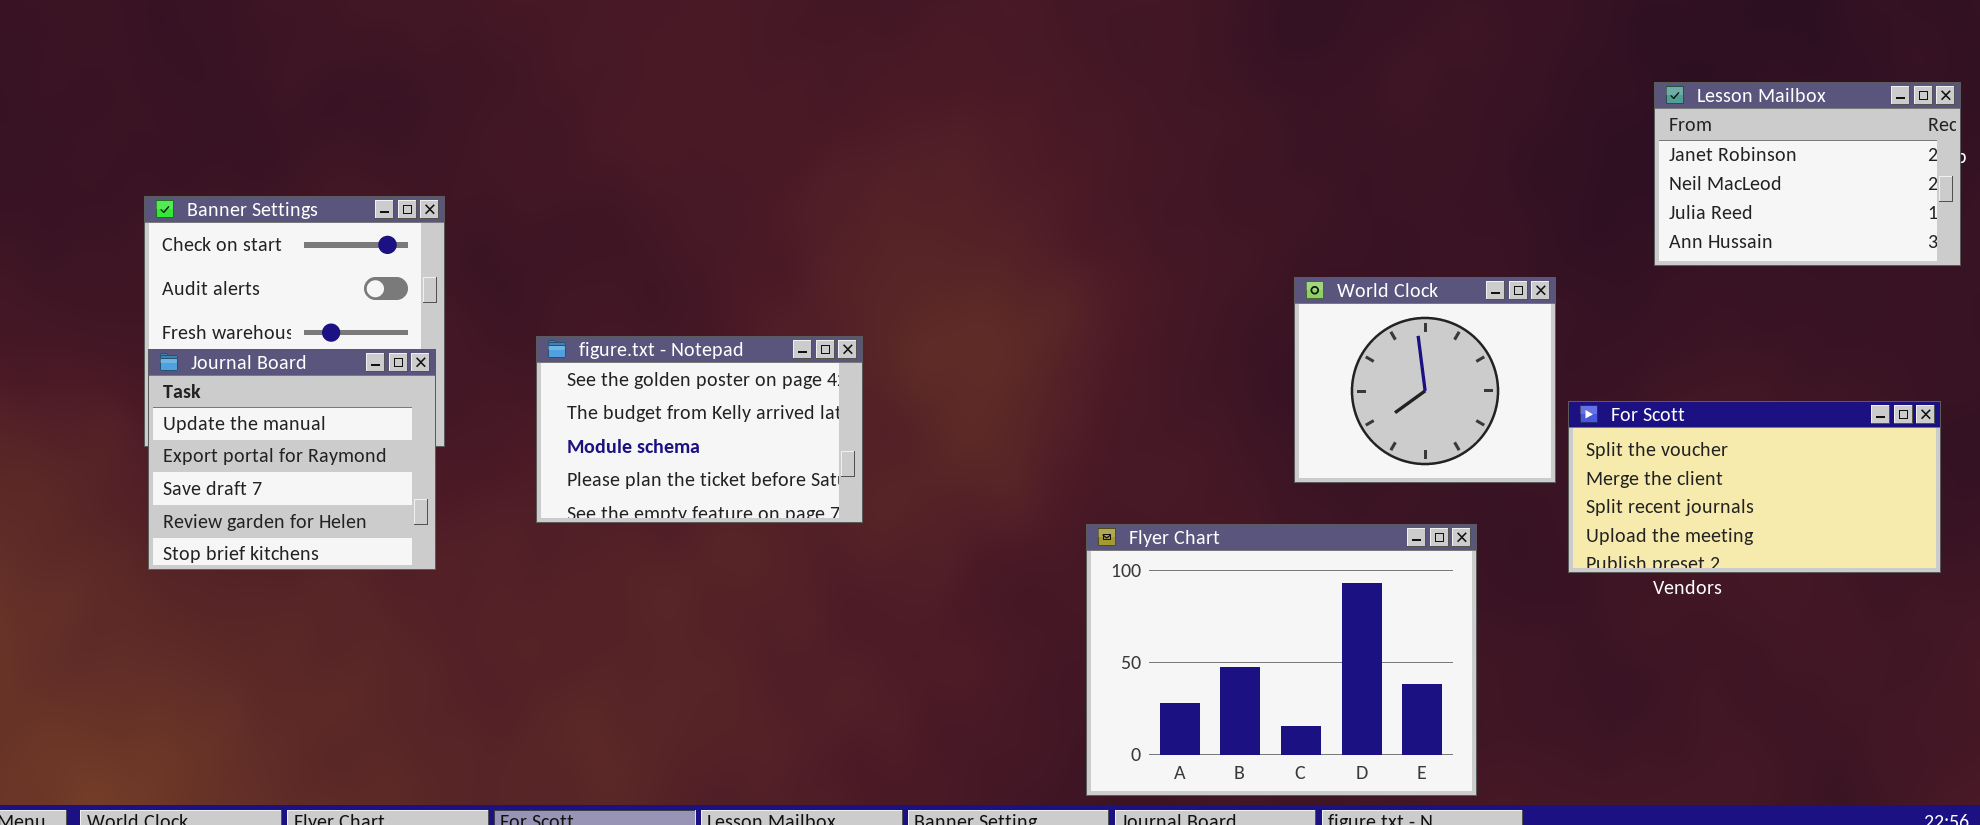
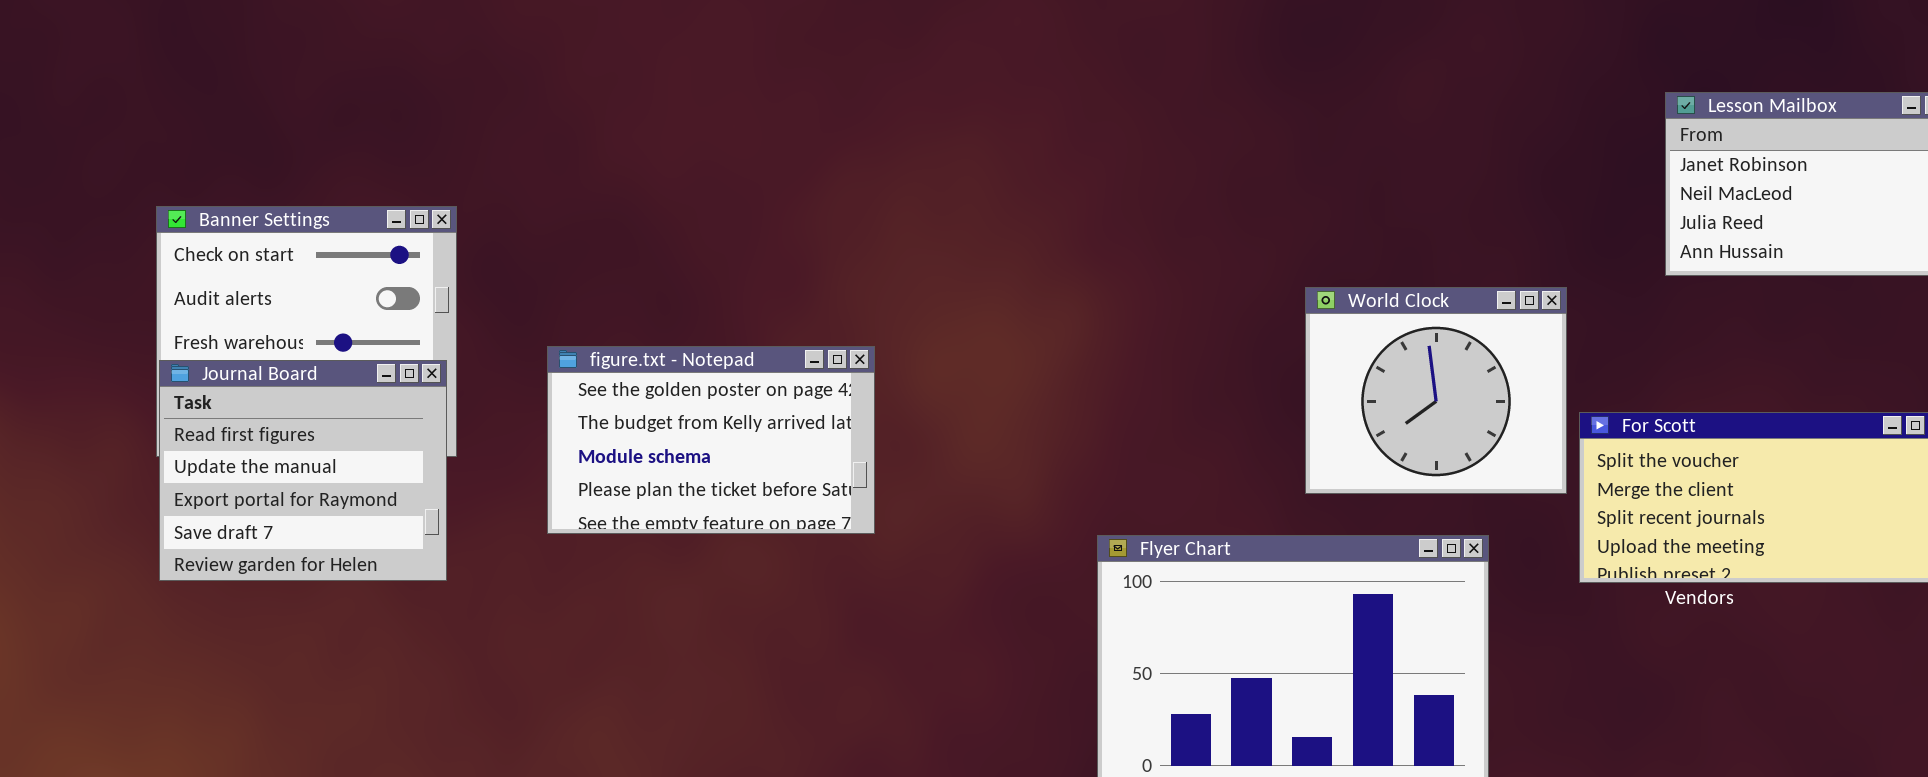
Journal Board: [148,349,436,570] -> [159,360,447,581], scrolled up 1 row

